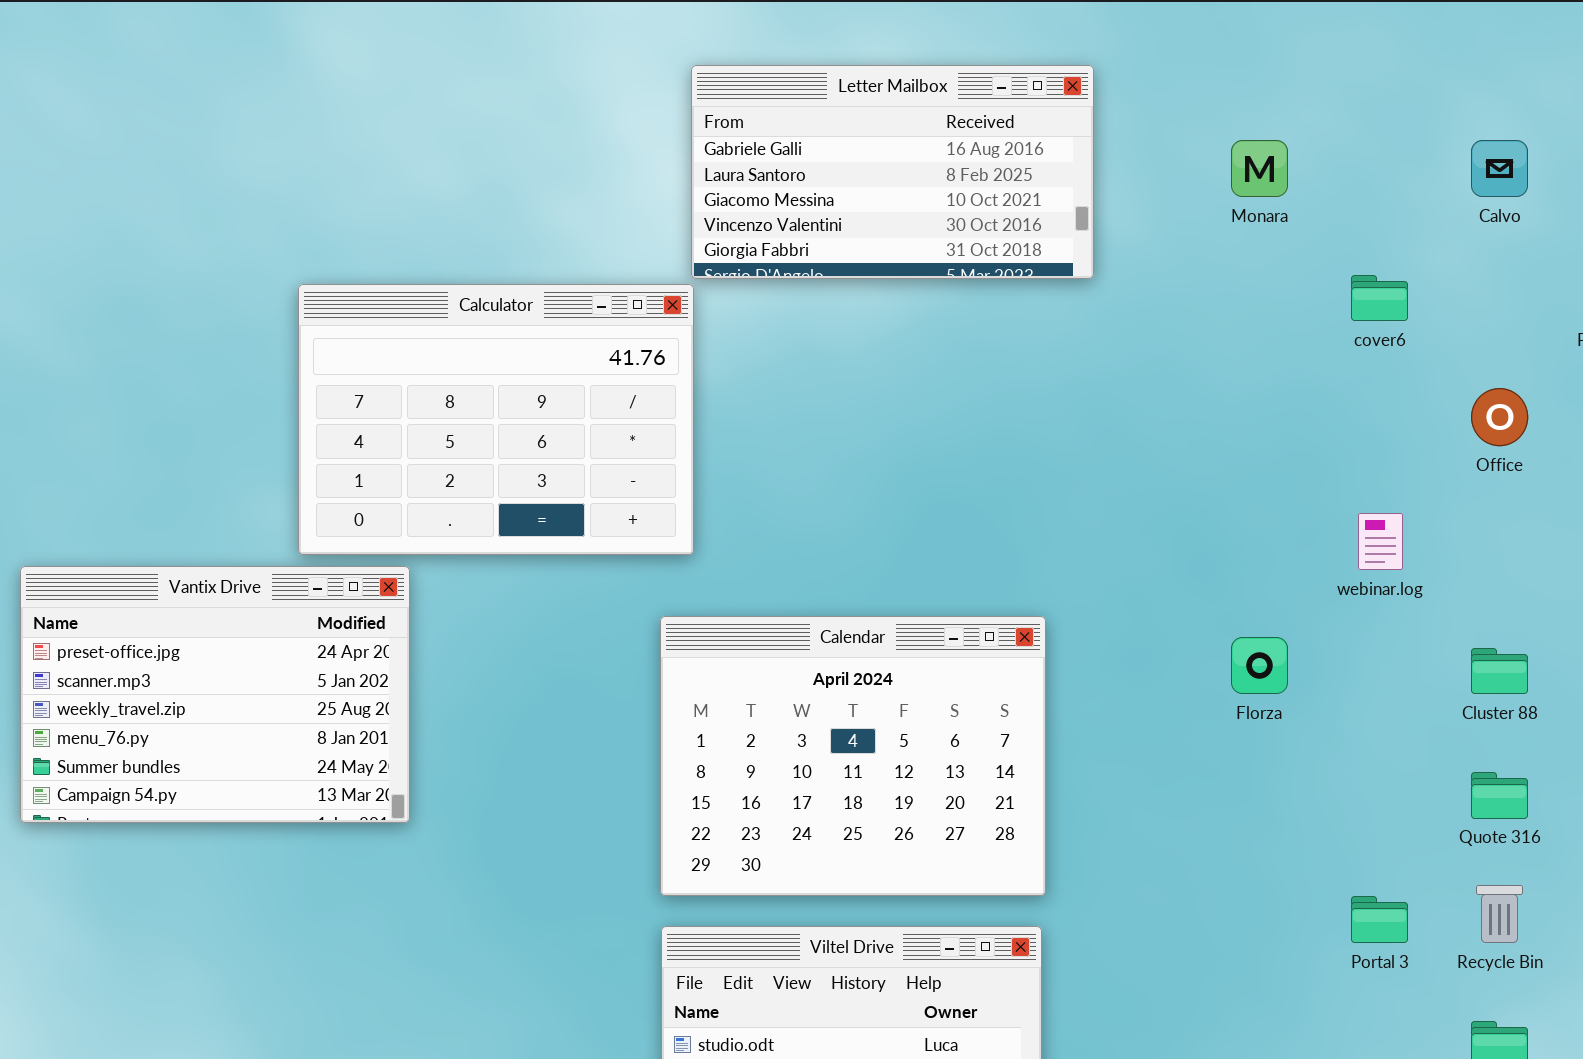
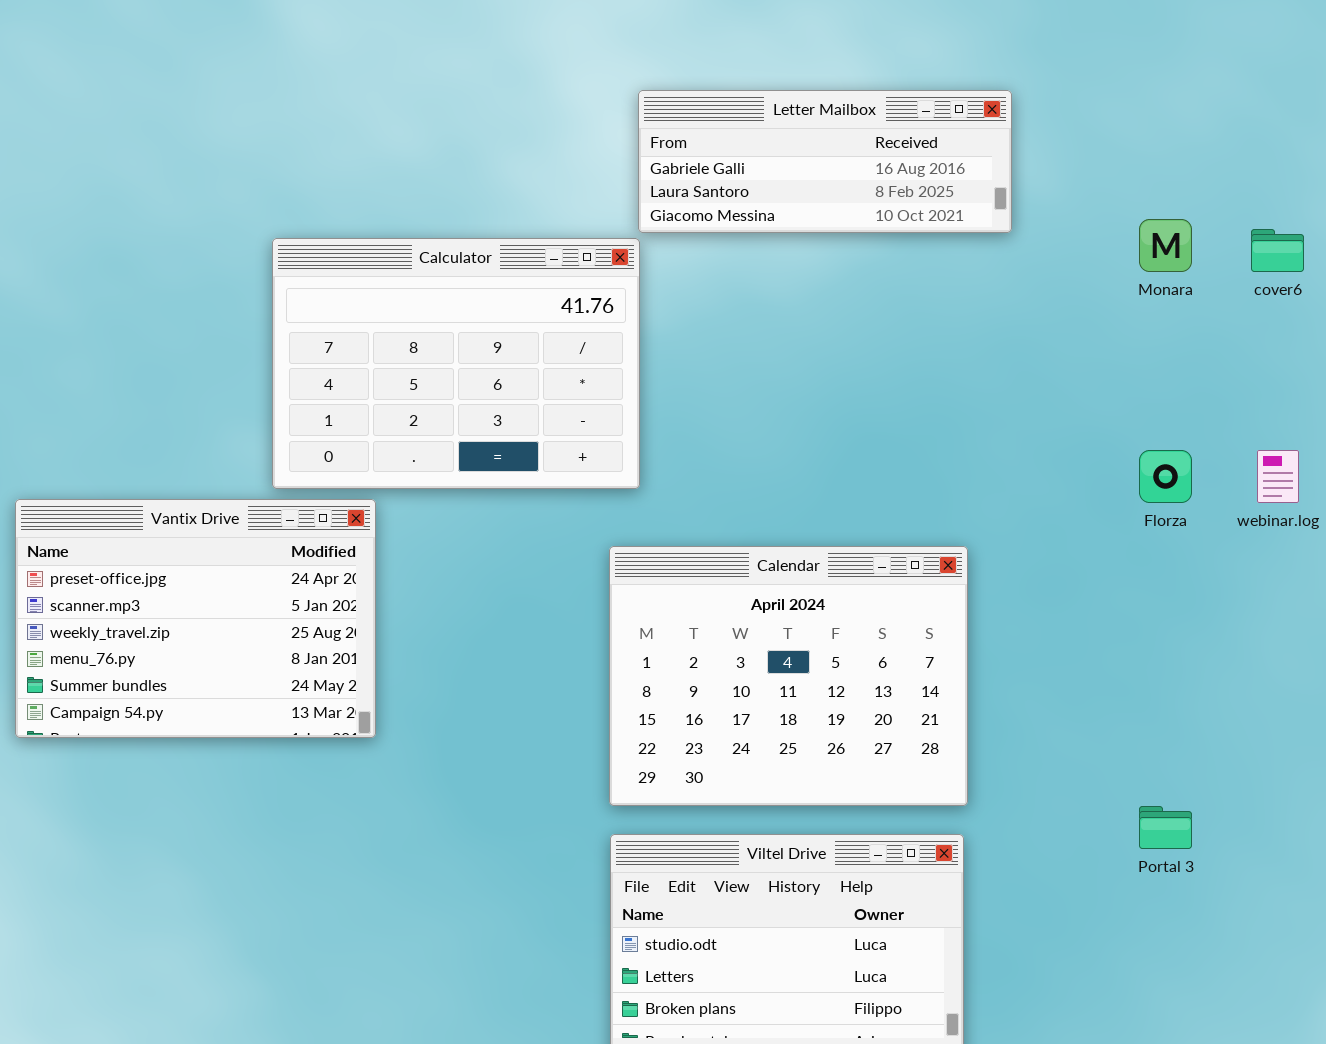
Letter Mailbox: [691,65,1094,279] -> [638,90,1012,233], resized
Monara: [1231,140,1288,197] -> [1139,219,1192,272], moved
Florza: [1231,637,1288,694] -> [1139,450,1192,503], moved
Portal 3: [1351,896,1408,943] -> [1139,806,1192,849], moved

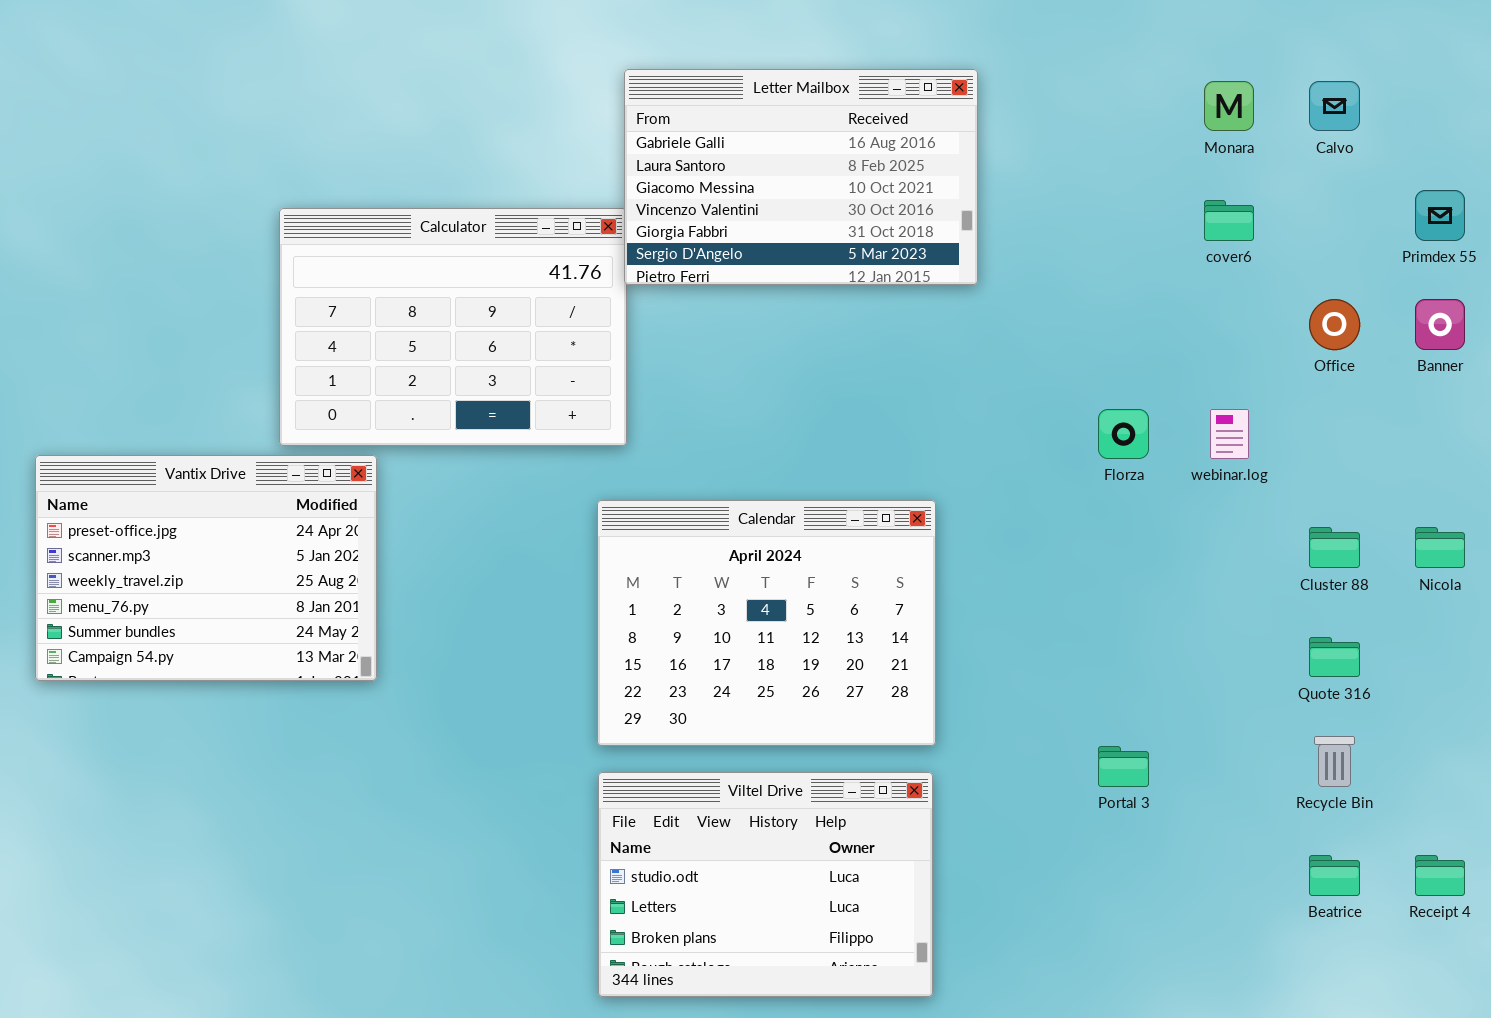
Letter Mailbox: [638,90,1012,233] -> [624,69,978,285], resized
Monara: [1139,219,1192,272] -> [1204,81,1254,131], moved

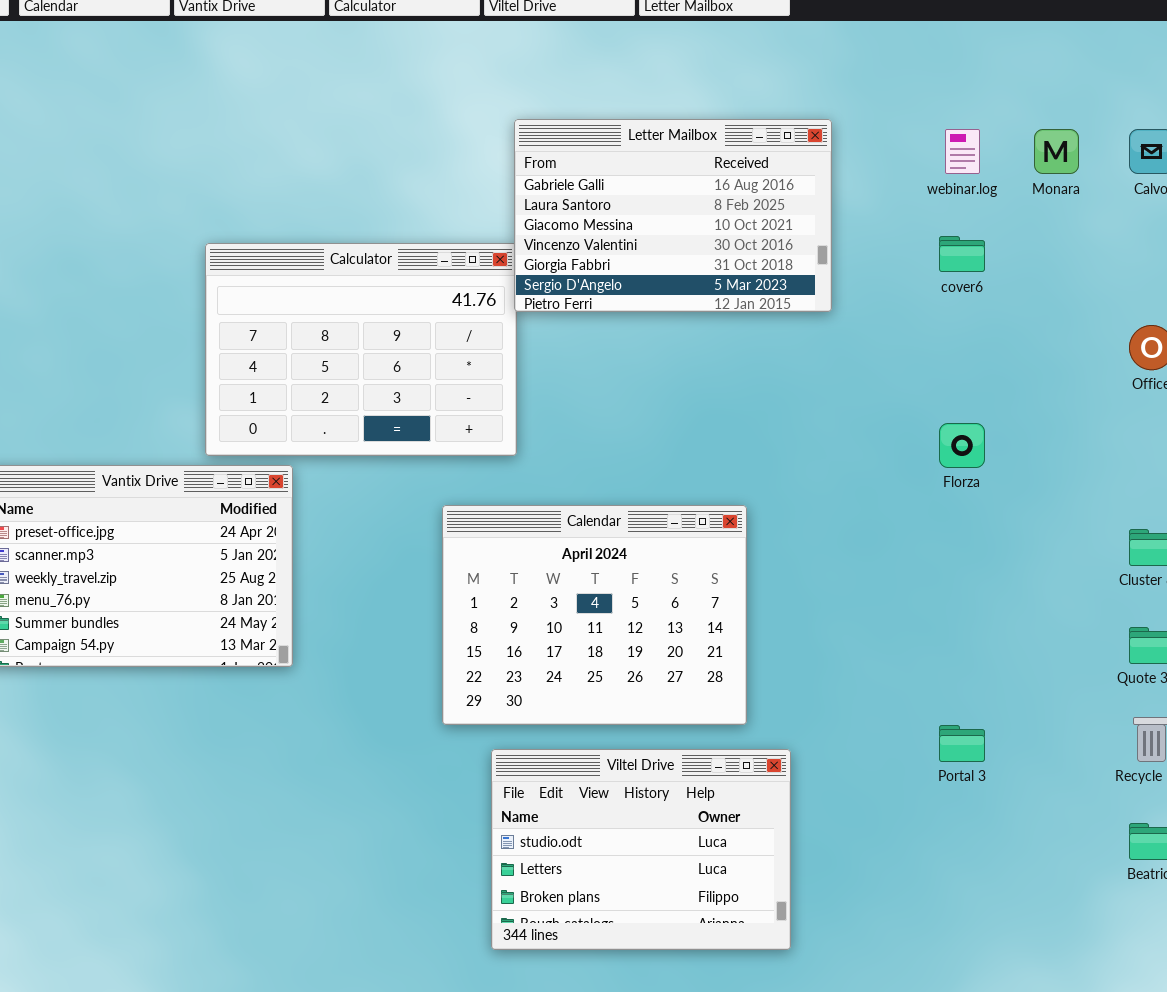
cover6: [1204,200,1254,241] -> [939,236,985,272], moved
webinar.log: [1210,409,1249,459] -> [945,129,980,174], moved
Calendar: [597,500,936,746] -> [442,505,747,725], moved

